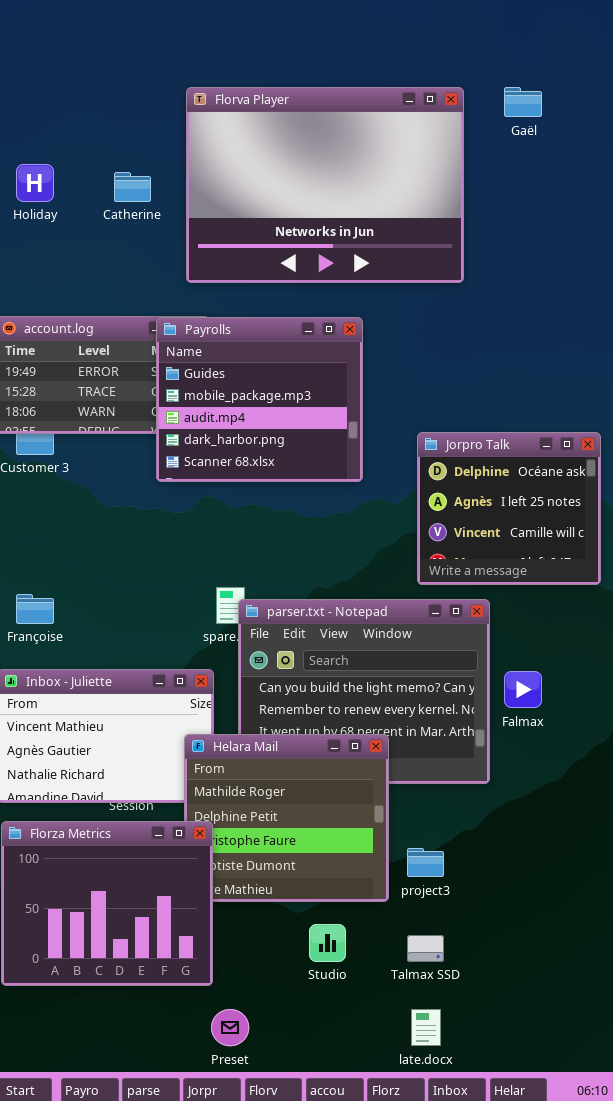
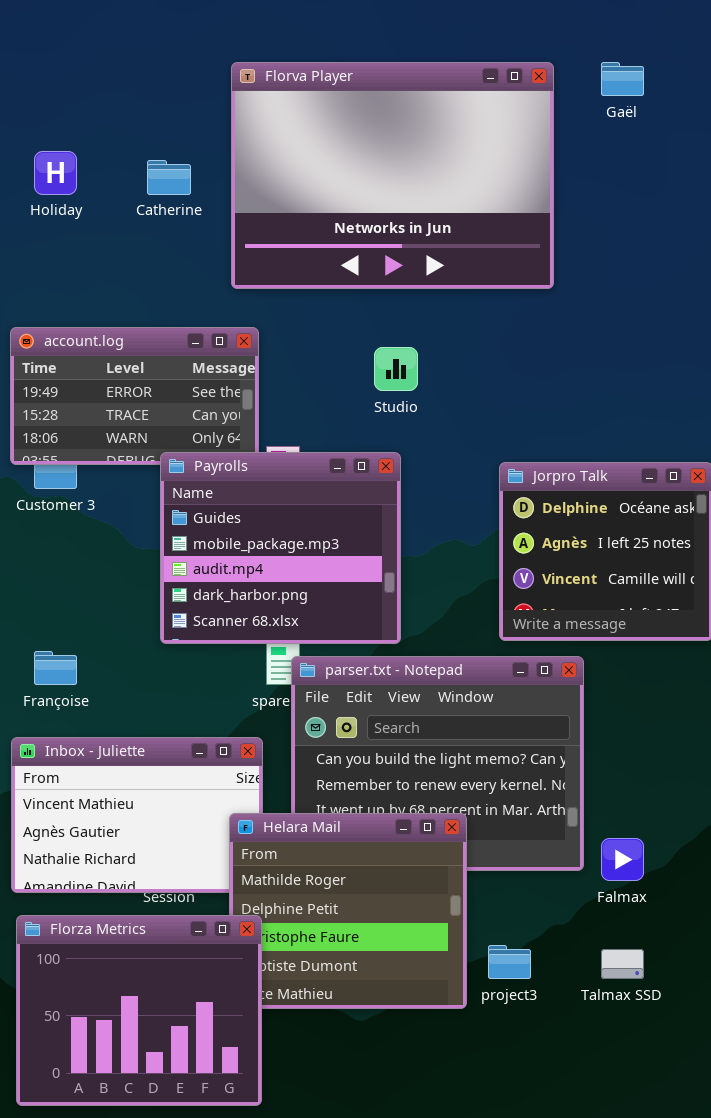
Payrolls: [156,317,363,482] -> [160,452,401,644], moved
Falmax: [504,671,542,708] -> [601,838,644,881], moved
Studio: [309,924,346,962] -> [374,347,418,391], moved
Talmax SSD: [407,935,444,962] -> [601,949,644,979], moved

